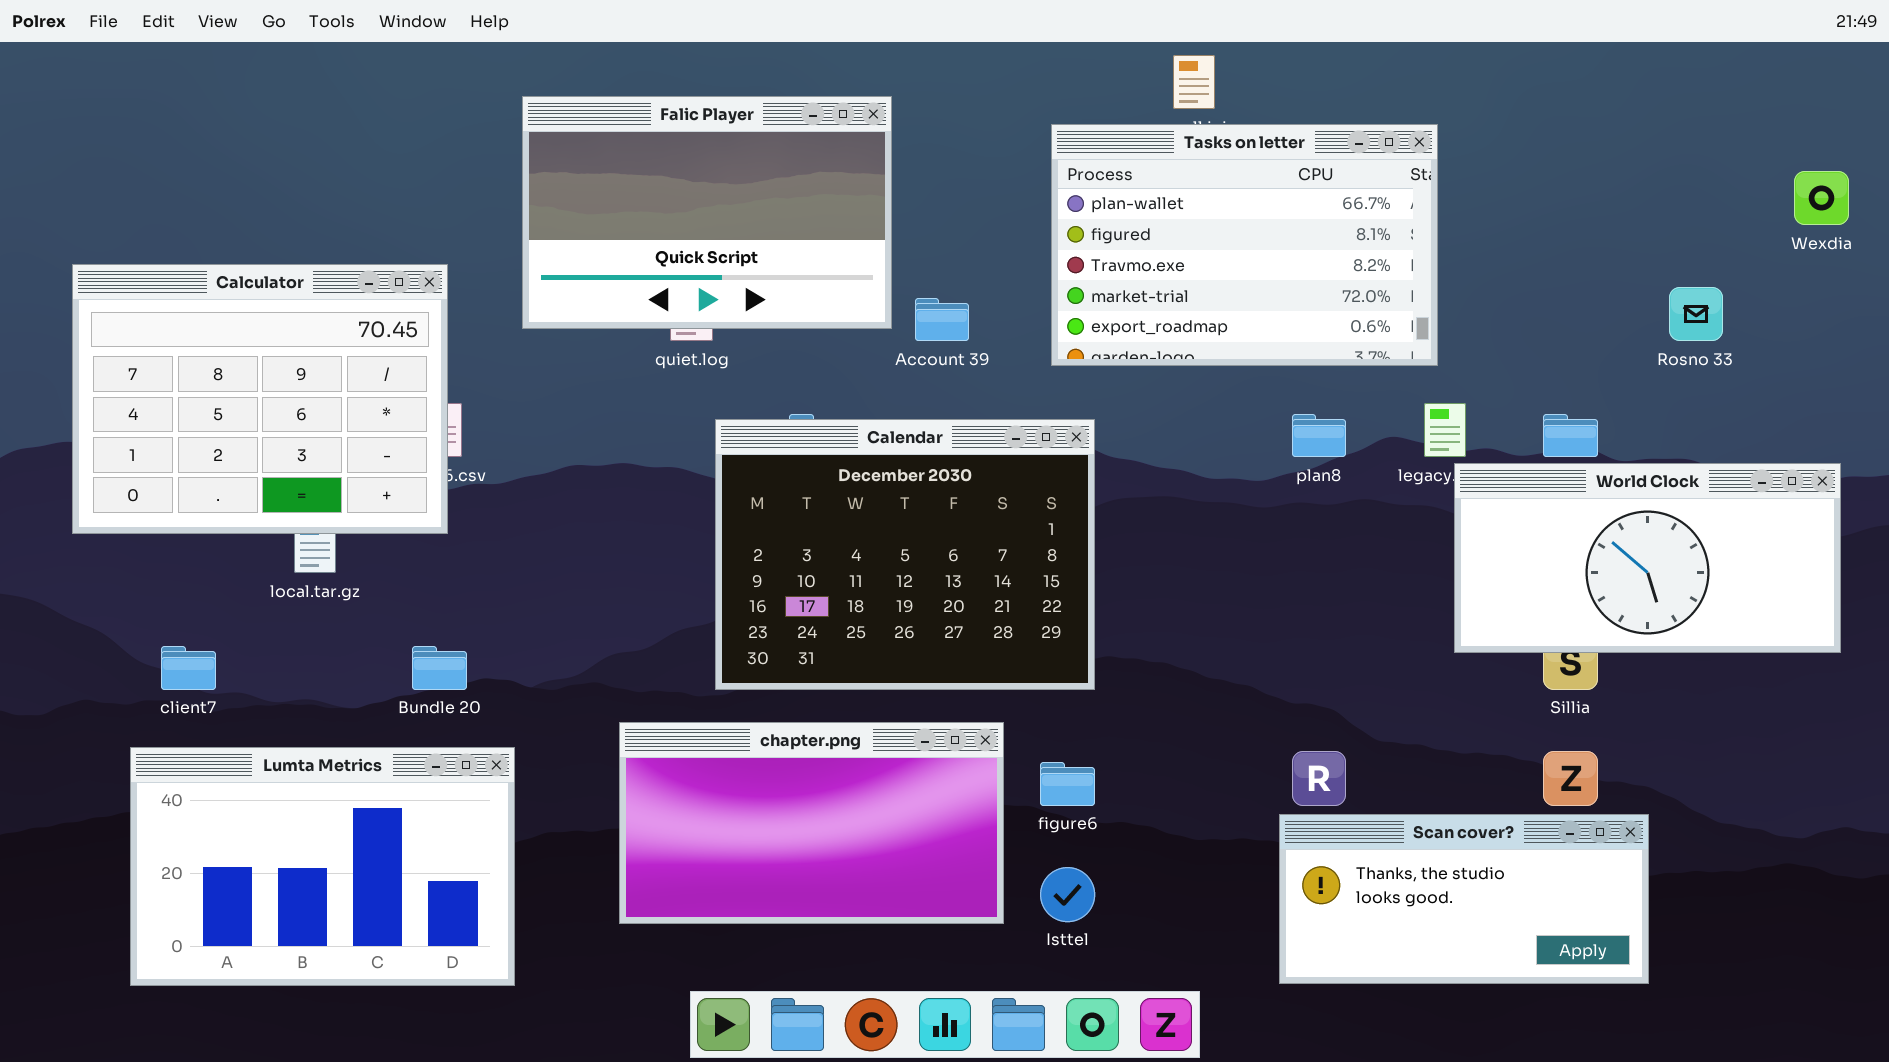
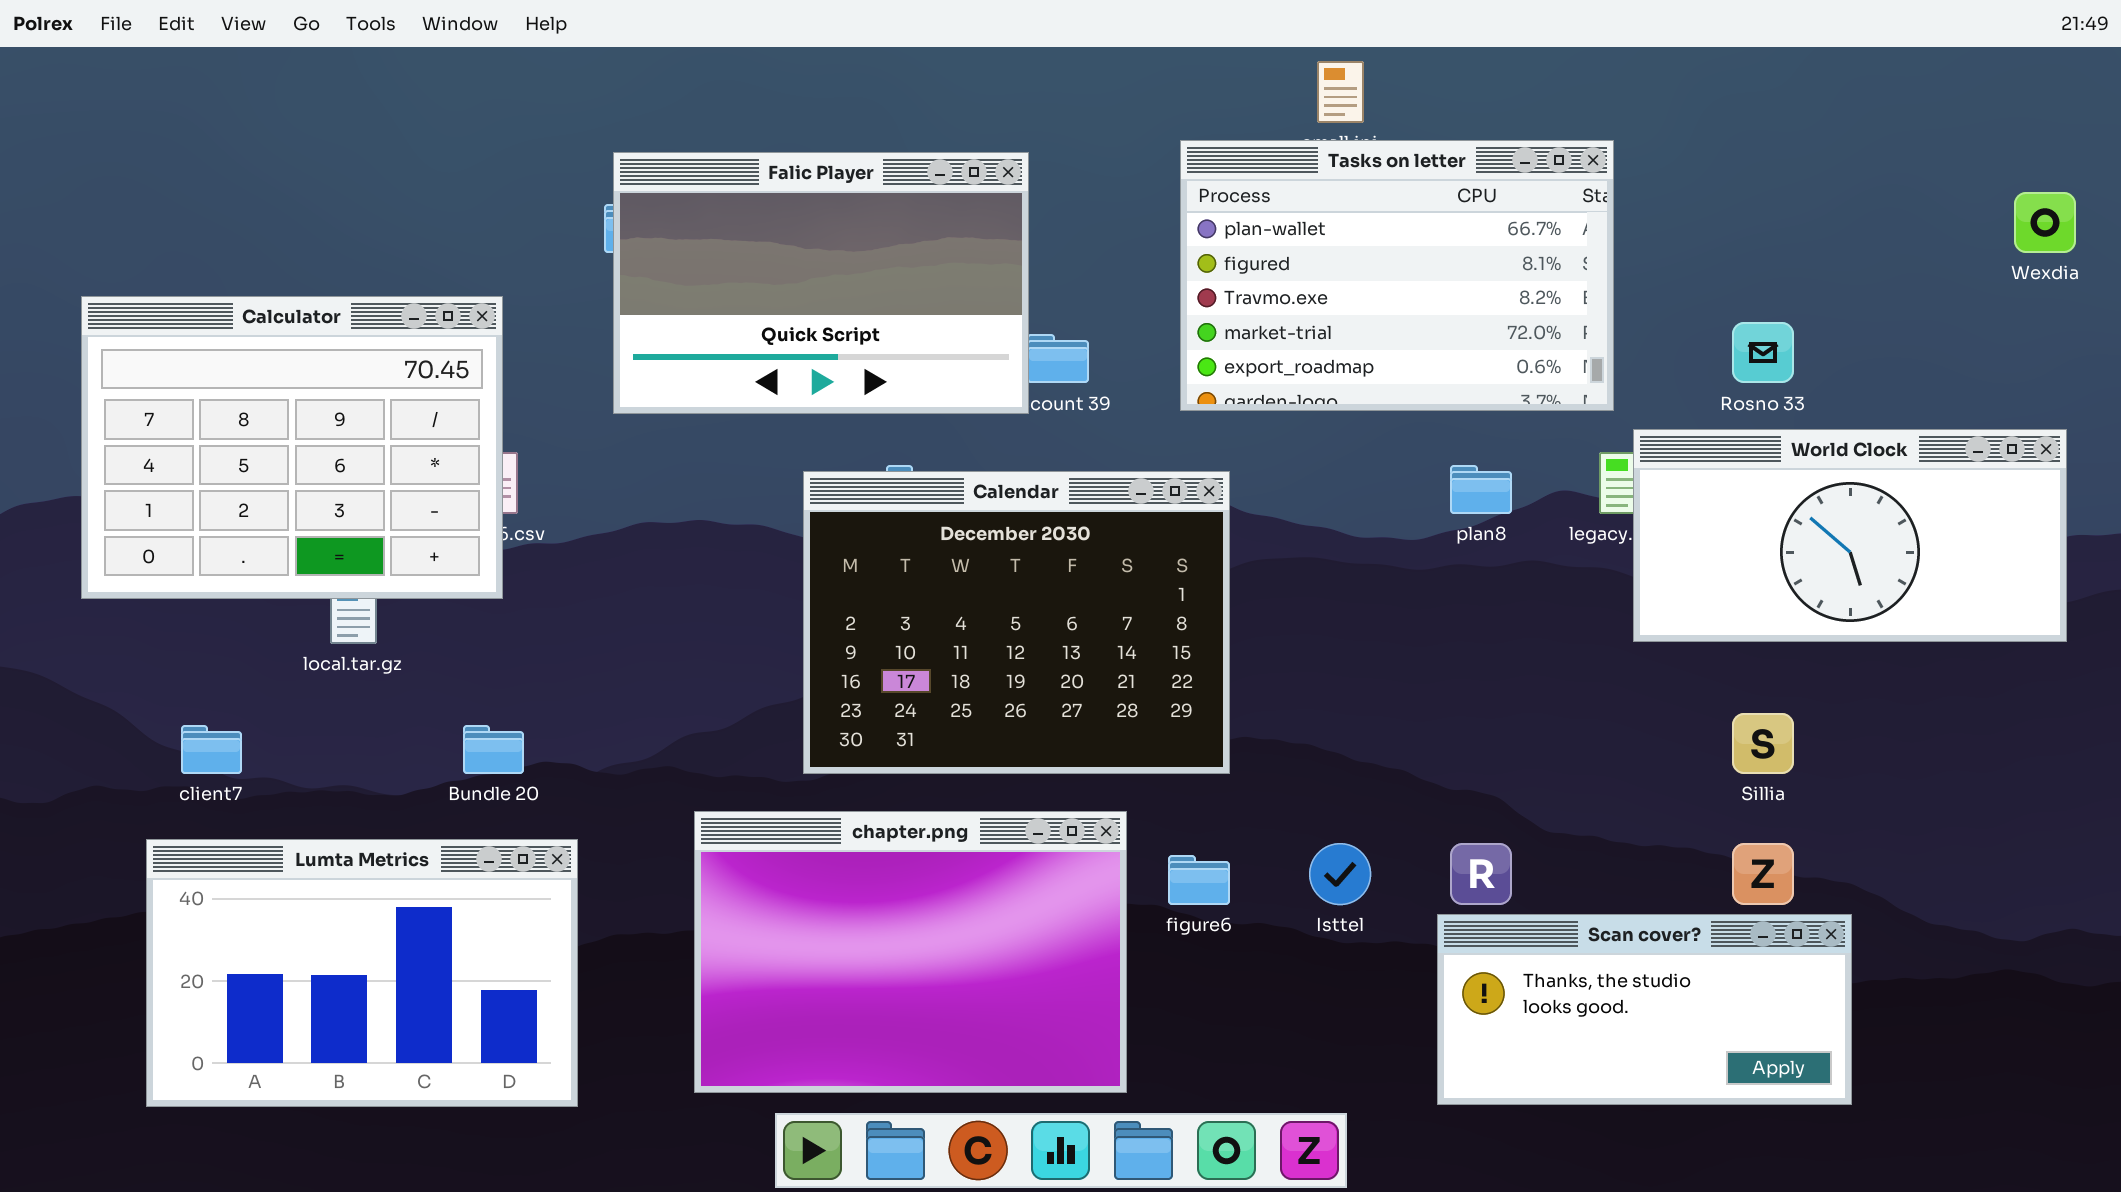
Falic Player: [522,96,892,329] -> [613,152,1029,414], moved
Rosno 33: [1669,287,1723,341] -> [1732,322,1794,383], moved
World Clock: [1454,463,1841,653] -> [1633,429,2067,642], moved
chapter.png: [619,722,1004,924] -> [694,811,1127,1093], resized
Isttel: [1040,867,1095,922] -> [1309,843,1371,905], moved

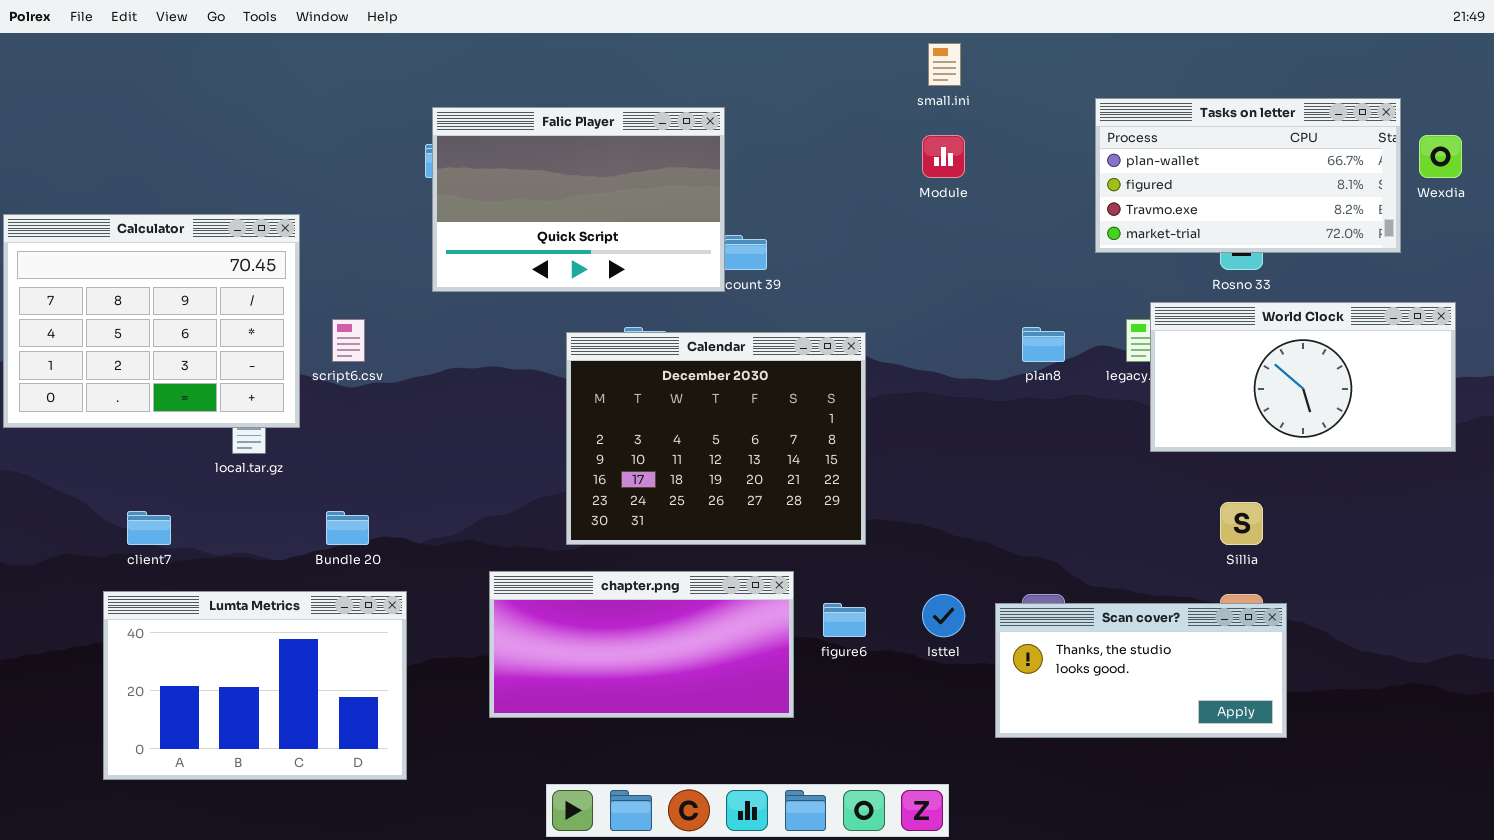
Tasks on letter: [1180,140,1614,411] -> [1095,98,1401,253], moved, resized
Calculator: [81,296,503,599] -> [3,214,300,428], moved
chapter.png: [694,811,1127,1093] -> [489,571,794,718], resized
Scan cover?: [1437,914,1852,1105] -> [995,603,1287,738], moved

